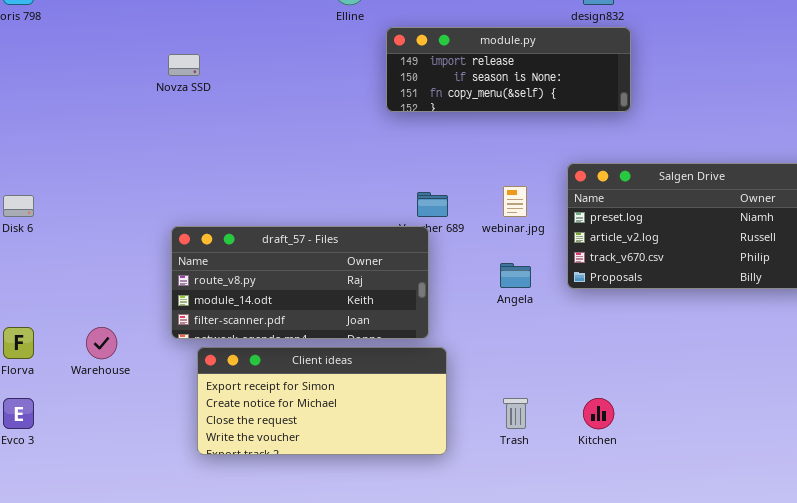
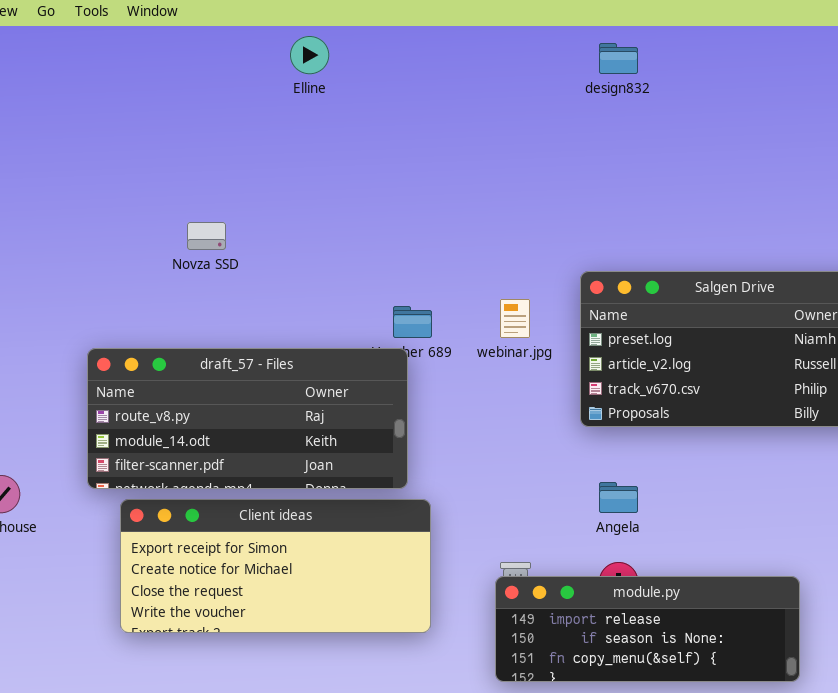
module.py: [386,27,631,112] -> [495,576,800,682], moved
Novza SSD: [168,54,200,76] -> [187,222,226,250], moved
Angela: [500,263,531,288] -> [599,482,638,513], moved

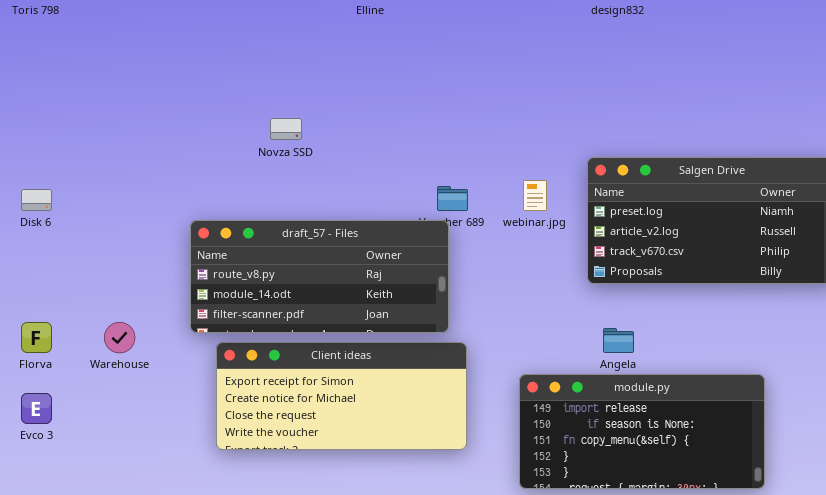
module.py: [495,576,800,682] -> [519,374,765,489], resized

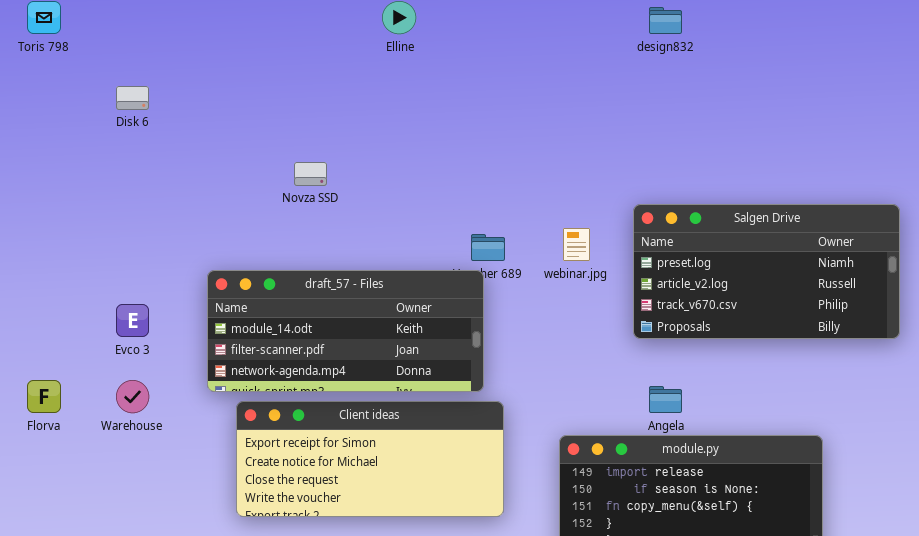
Disk 6: [21,189,52,211] -> [116,86,149,110], moved
draft_57 - Files: [190,220,449,333] -> [207,270,484,392], scrolled down 1 row
Evco 3: [21,393,52,424] -> [116,304,149,337], moved

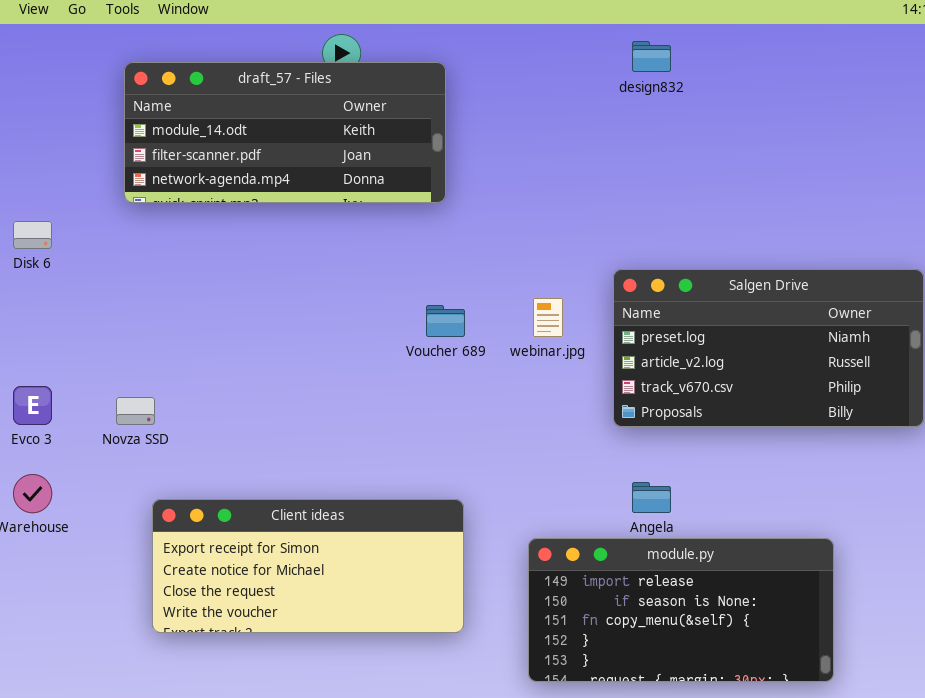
Disk 6: [116,86,149,110] -> [13,221,52,249], moved
Novza SSD: [294,162,327,186] -> [116,397,155,425], moved
draft_57 - Files: [207,270,484,392] -> [124,62,446,203], moved

